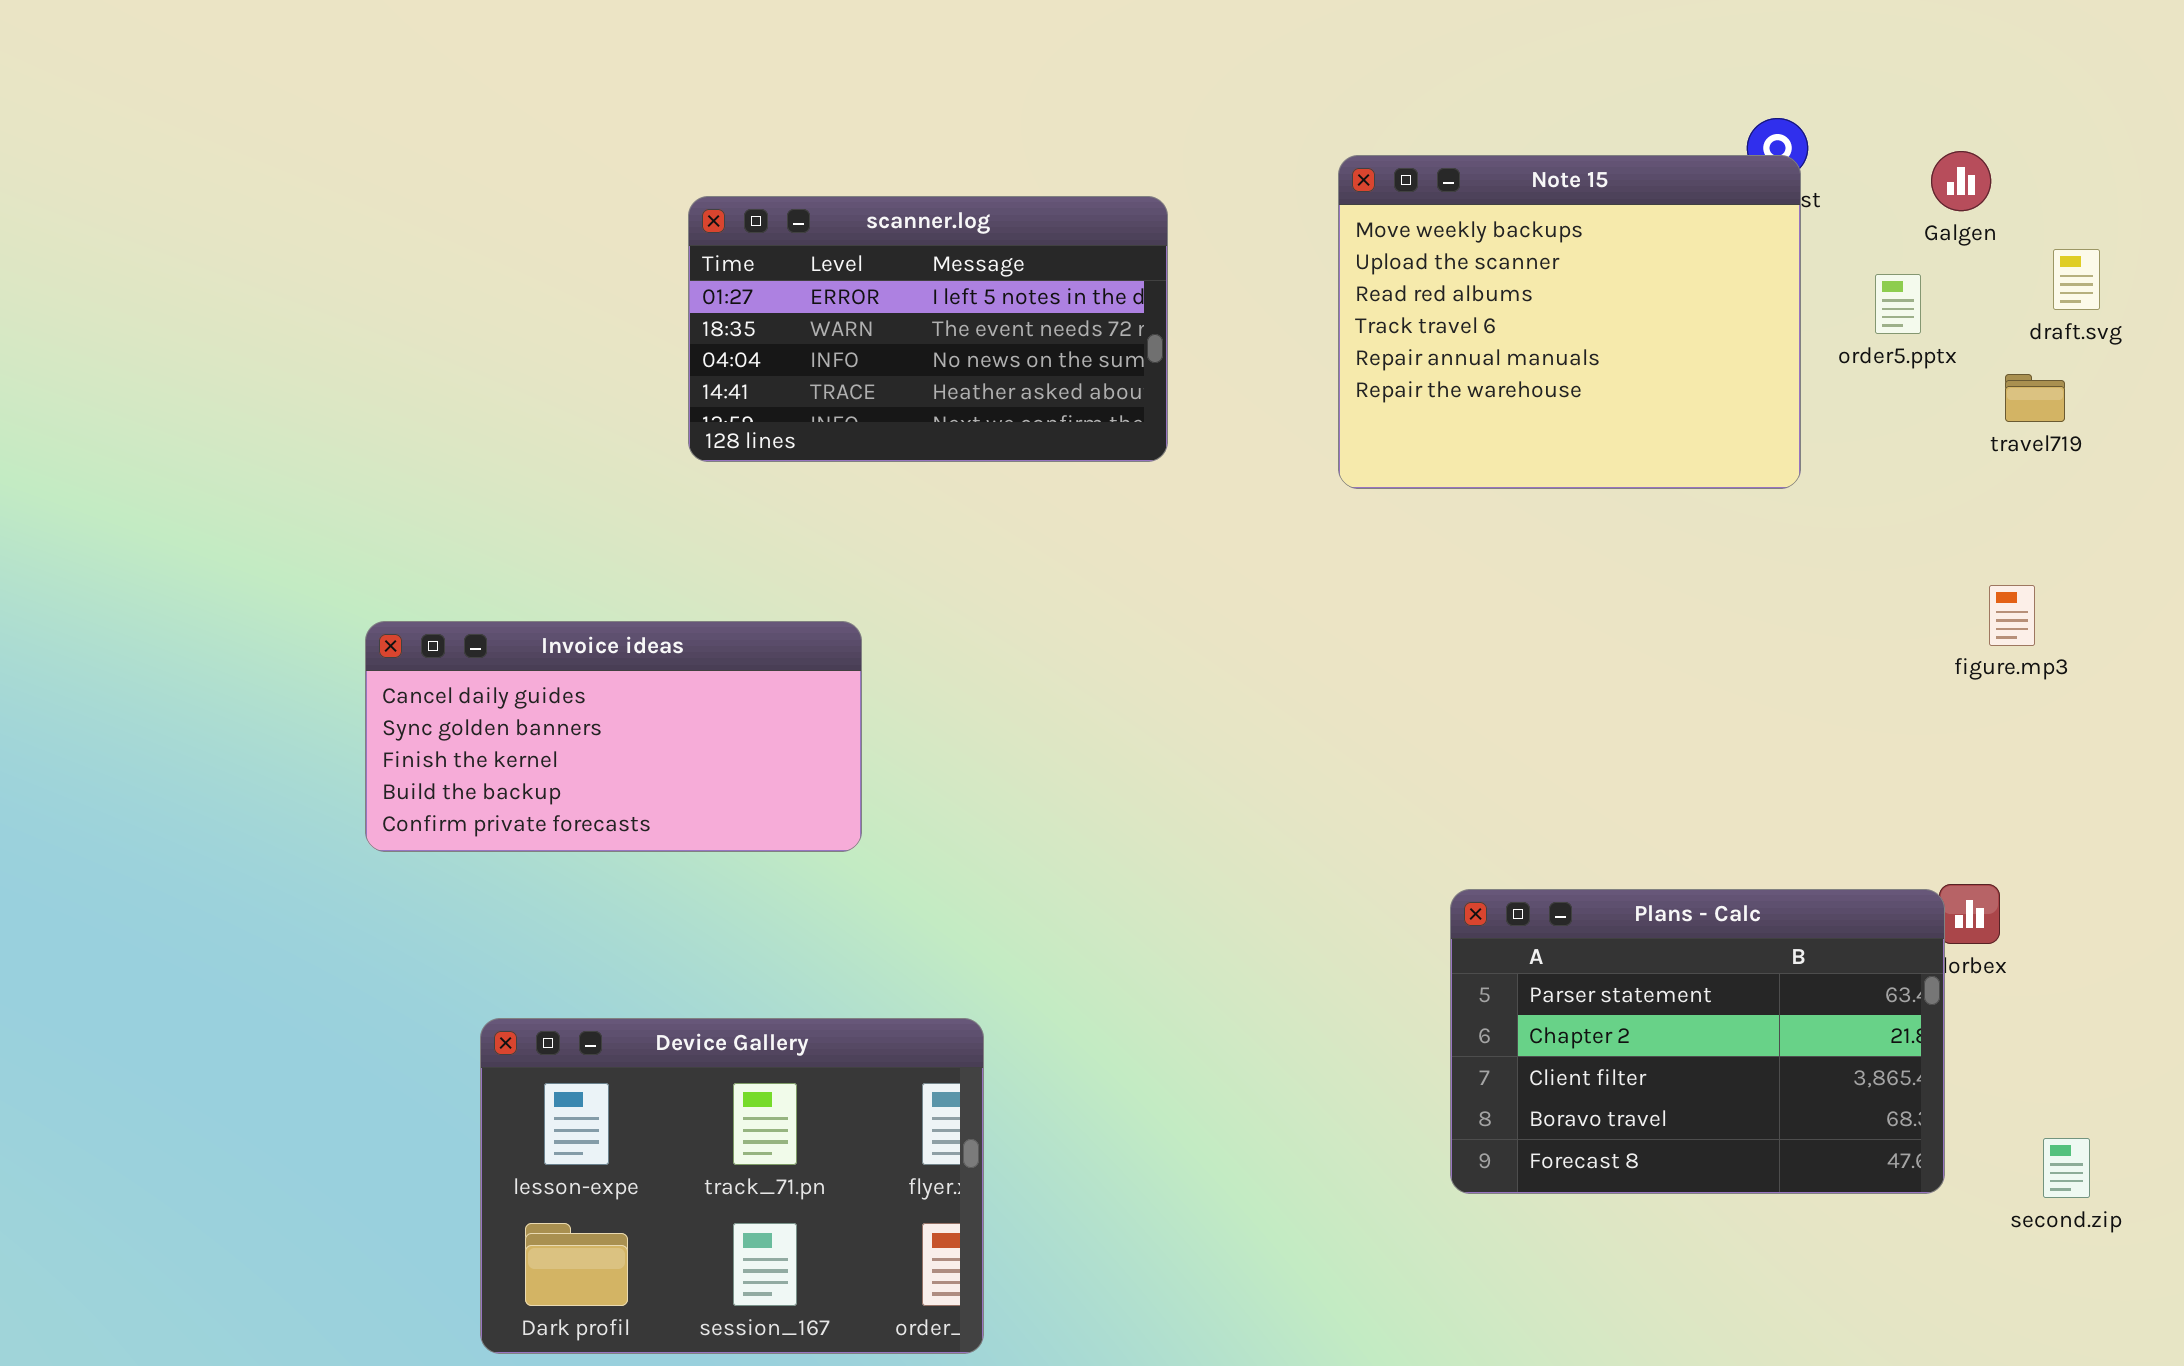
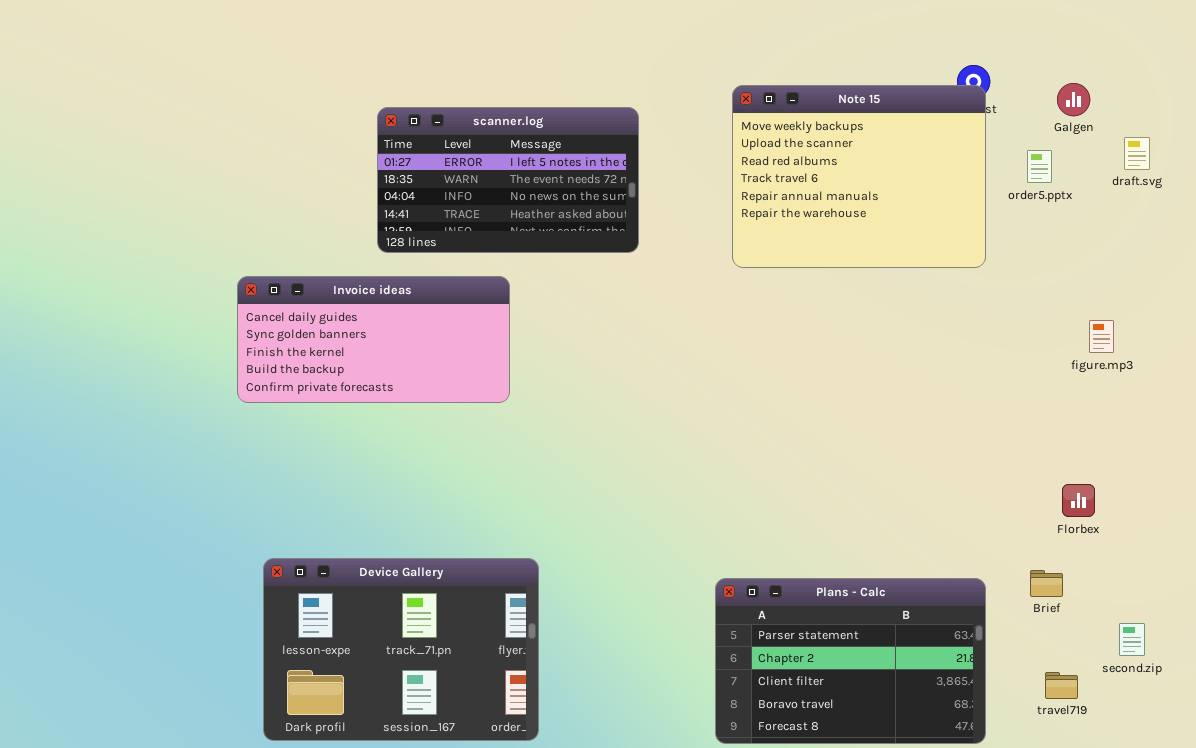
travel719: [2005,374,2065,422] -> [1045,672,1078,699], moved
Invoice ideas: [365,621,862,852] -> [237,276,510,403], moved
Plans - Calc: [1450,889,1945,1194] -> [715,578,986,744], moved

